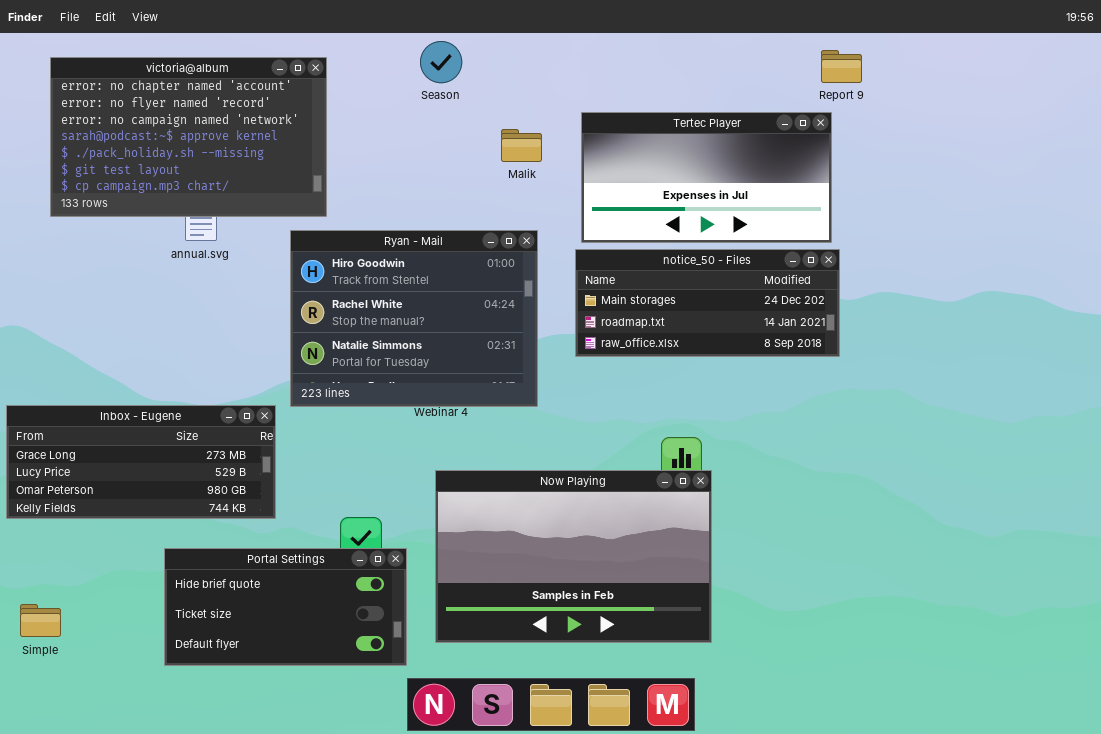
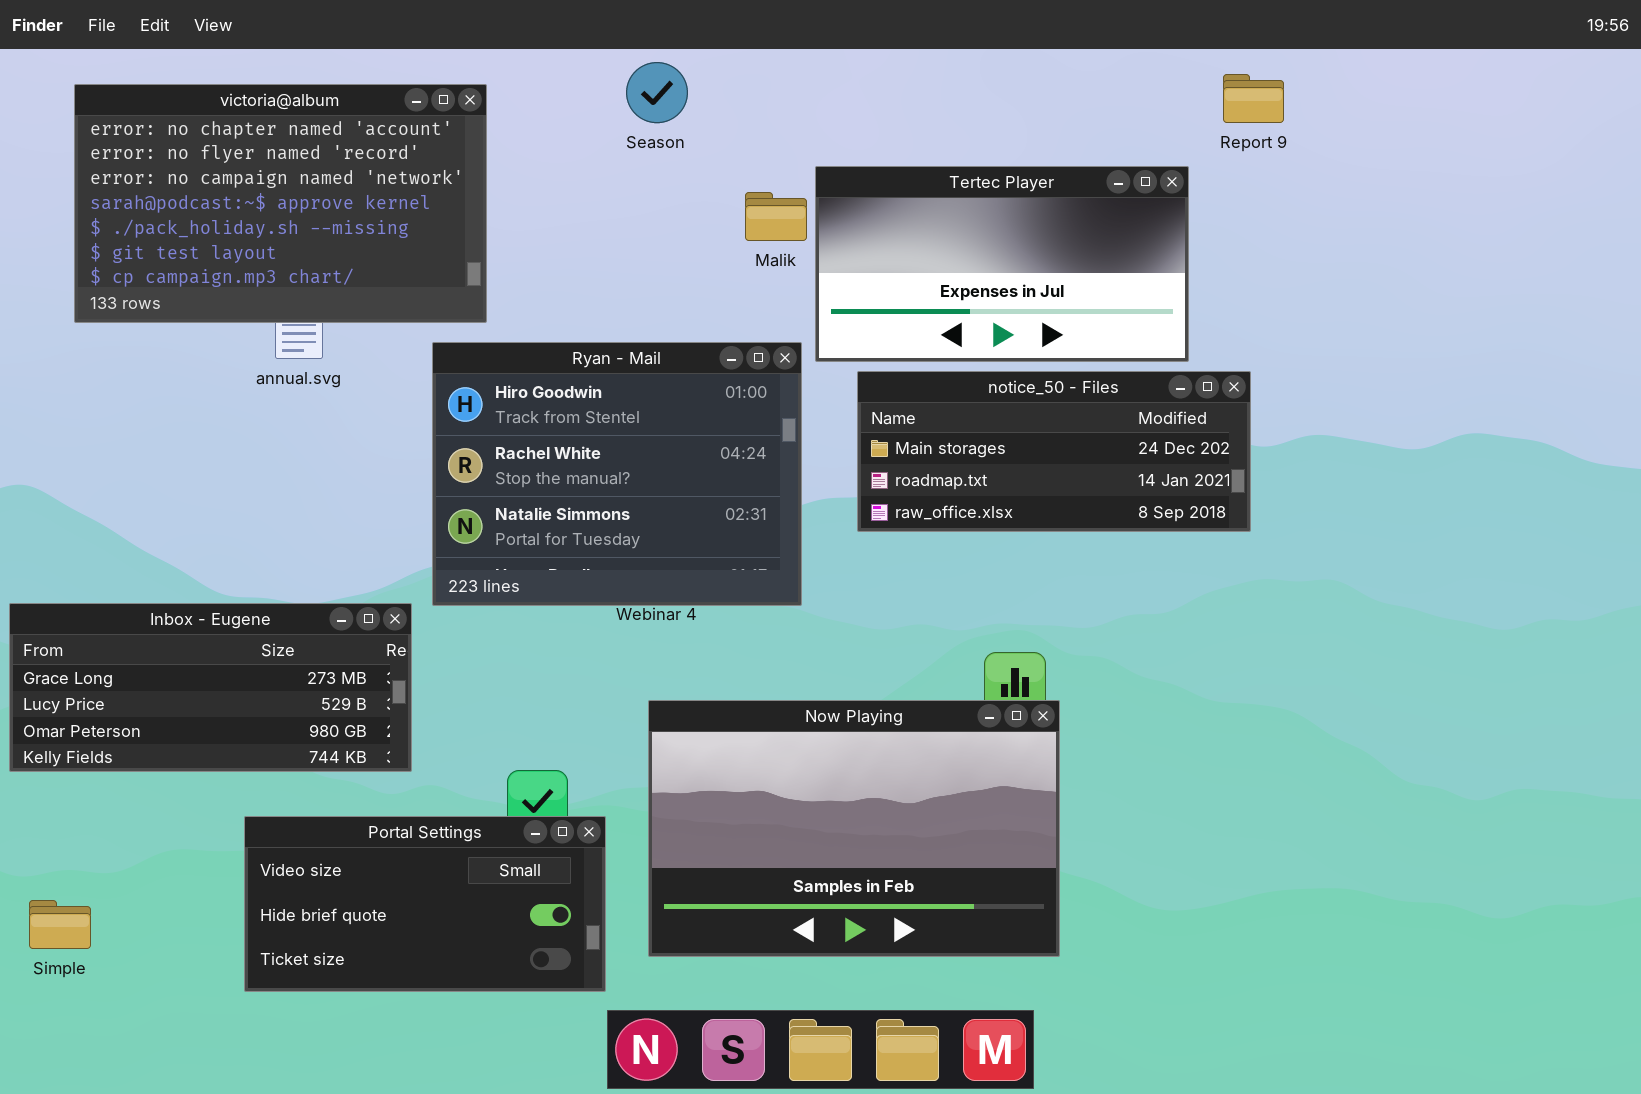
Tertec Player: [581,112,832,243] -> [815,166,1189,362], moved
Portal Settings: [164,548,407,666] -> [244,816,606,992], scrolled up 1 row

